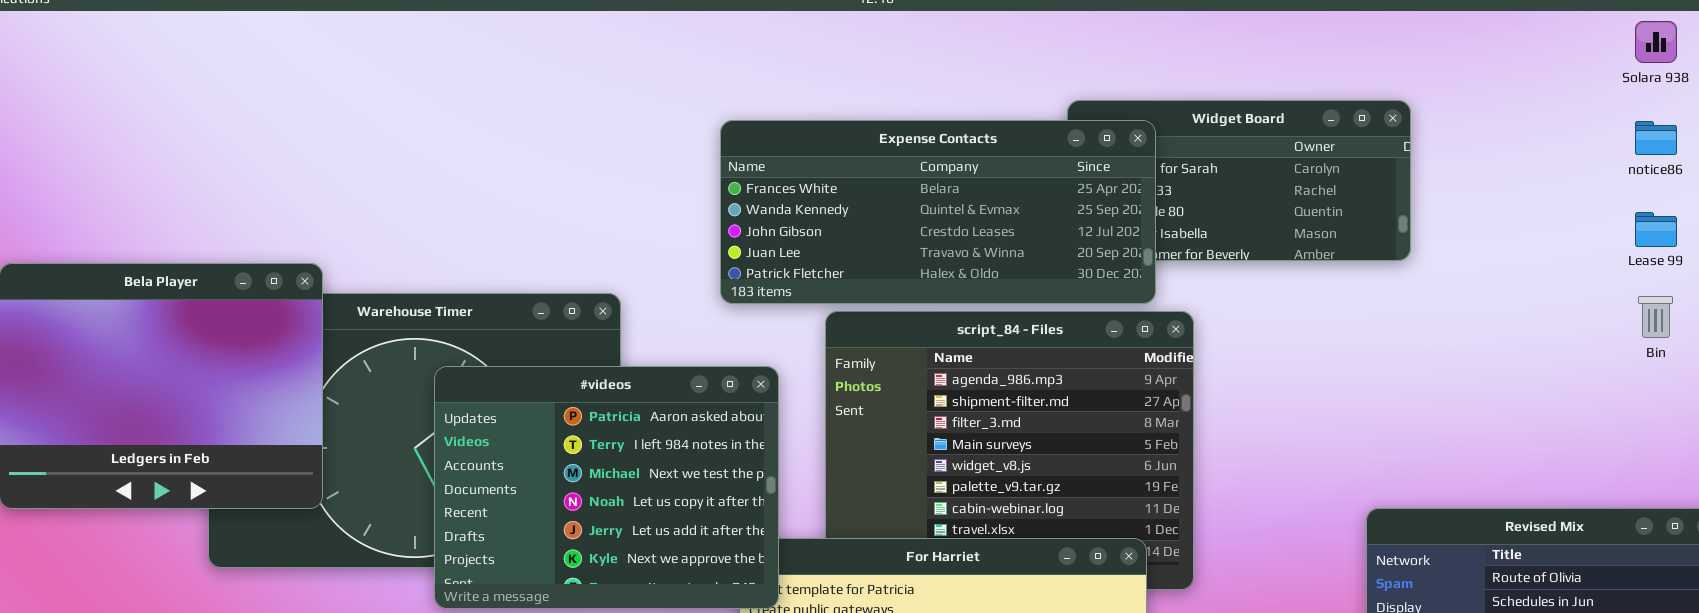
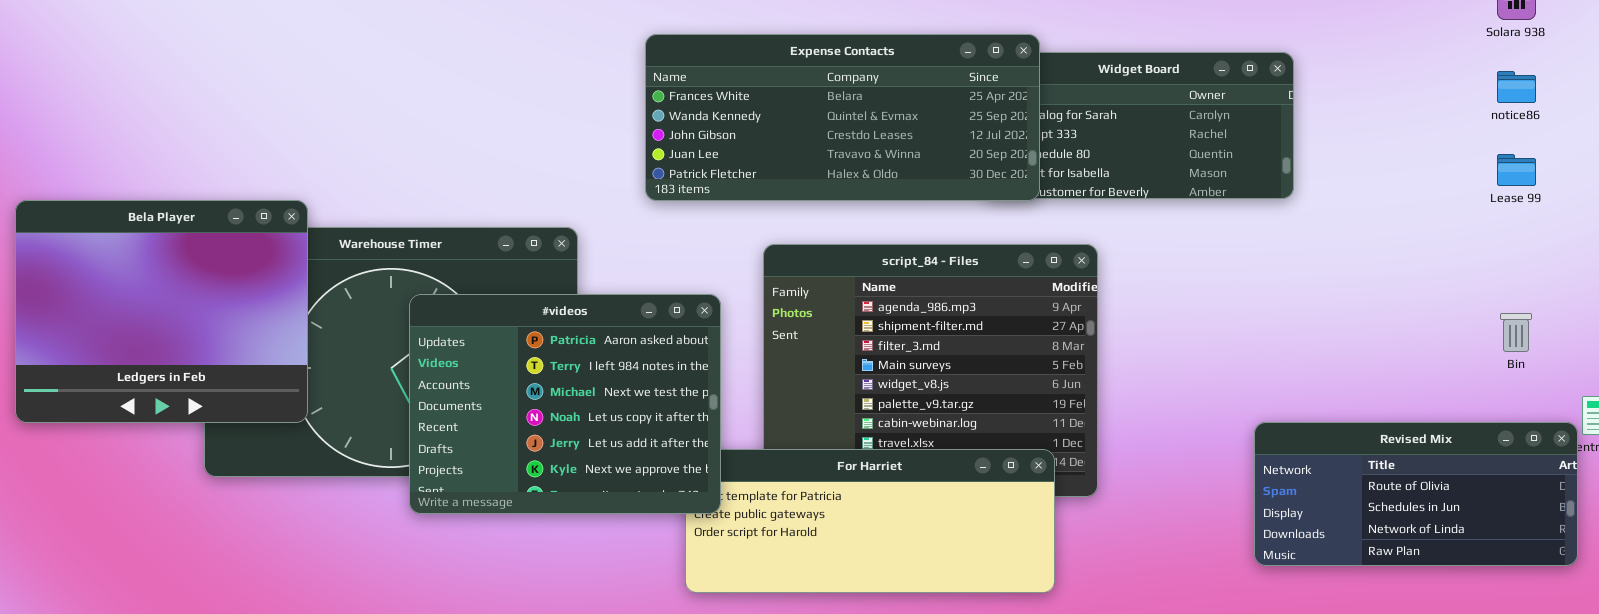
Expense Contacts: [720,120,1156,304] -> [645,34,1040,201], moved
Bin: [1638,296,1673,338] -> [1500,313,1532,352], moved

